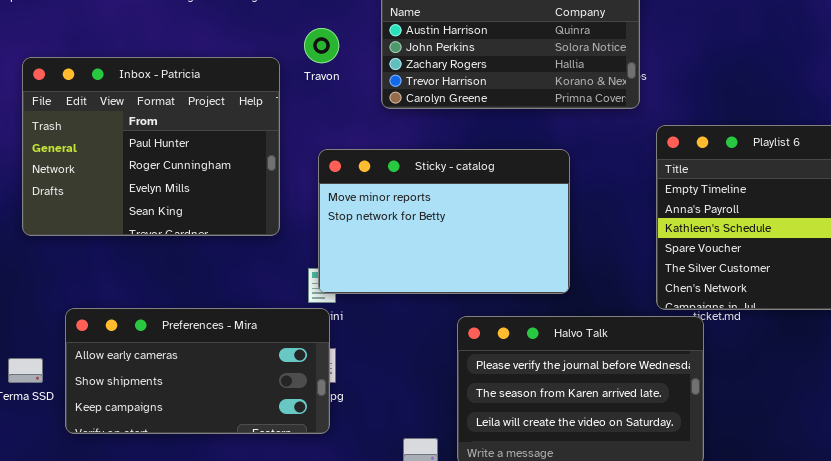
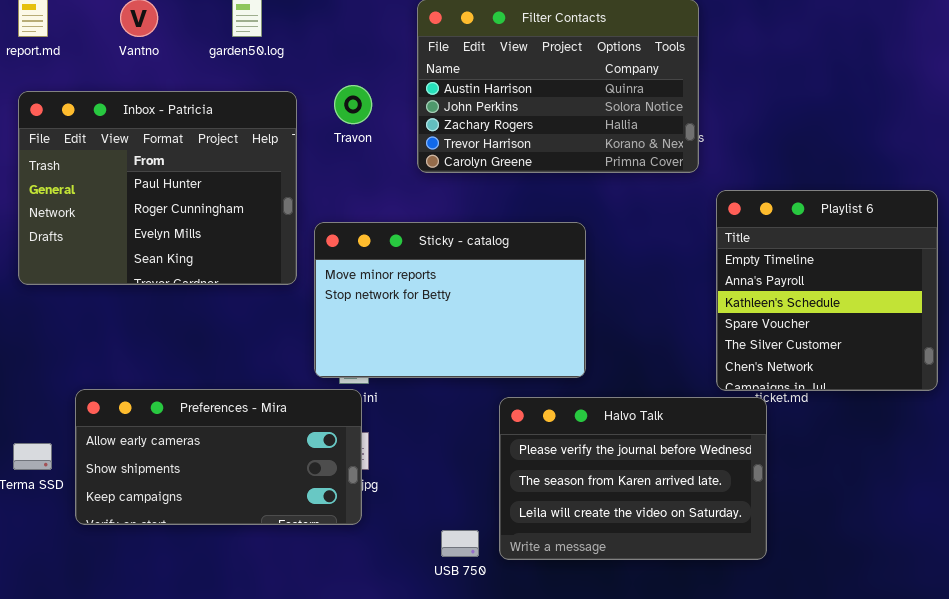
Inbox - Patricia: [22,57,280,236] -> [18,91,297,285], moved
Sticky - catalog: [318,149,570,294] -> [314,222,586,378], moved

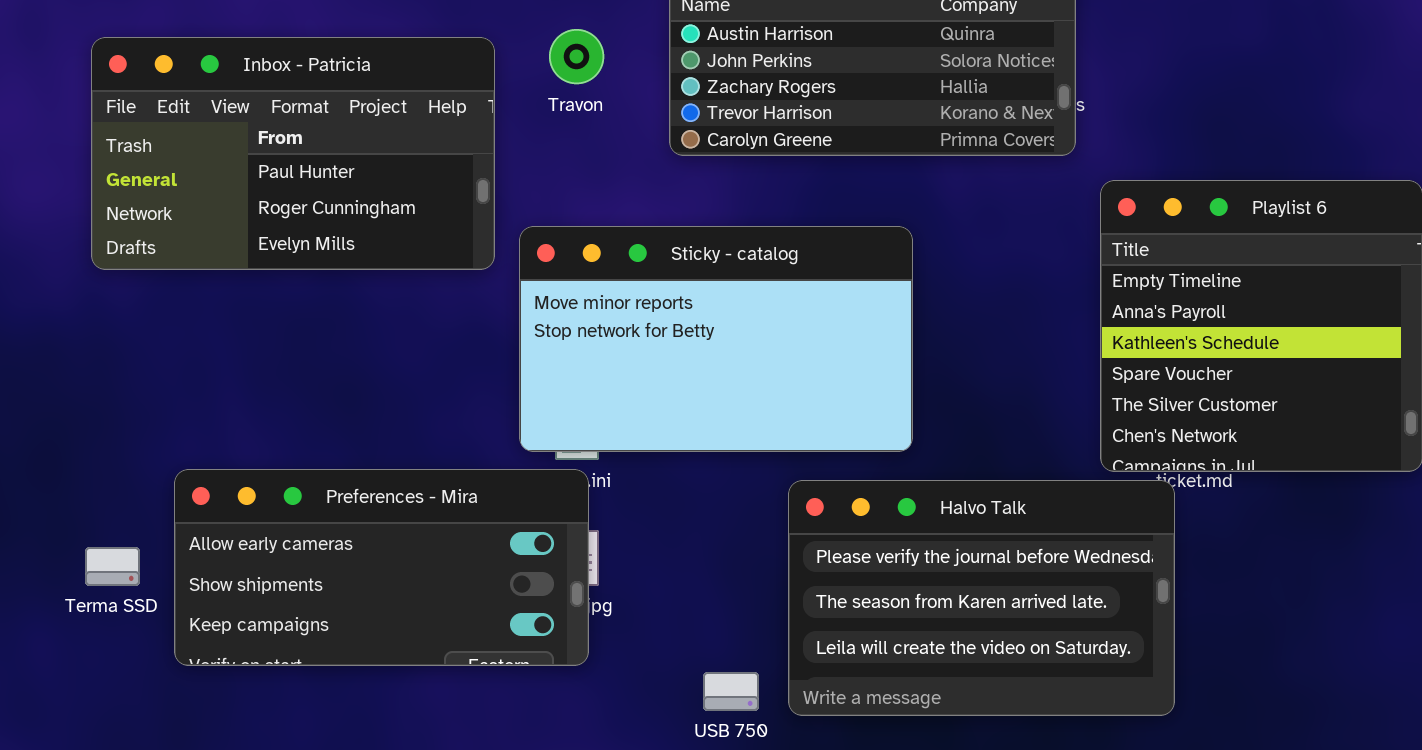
Inbox - Patricia: [18,91,297,285] -> [91,37,495,270], resized

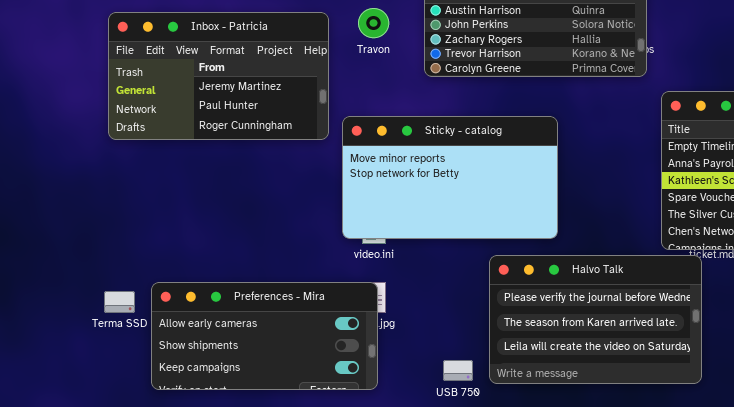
Inbox - Patricia: [91,37,495,270] -> [108,12,329,140], scrolled up 1 row
Preferences - Mira: [174,469,589,666] -> [151,282,378,390], moved

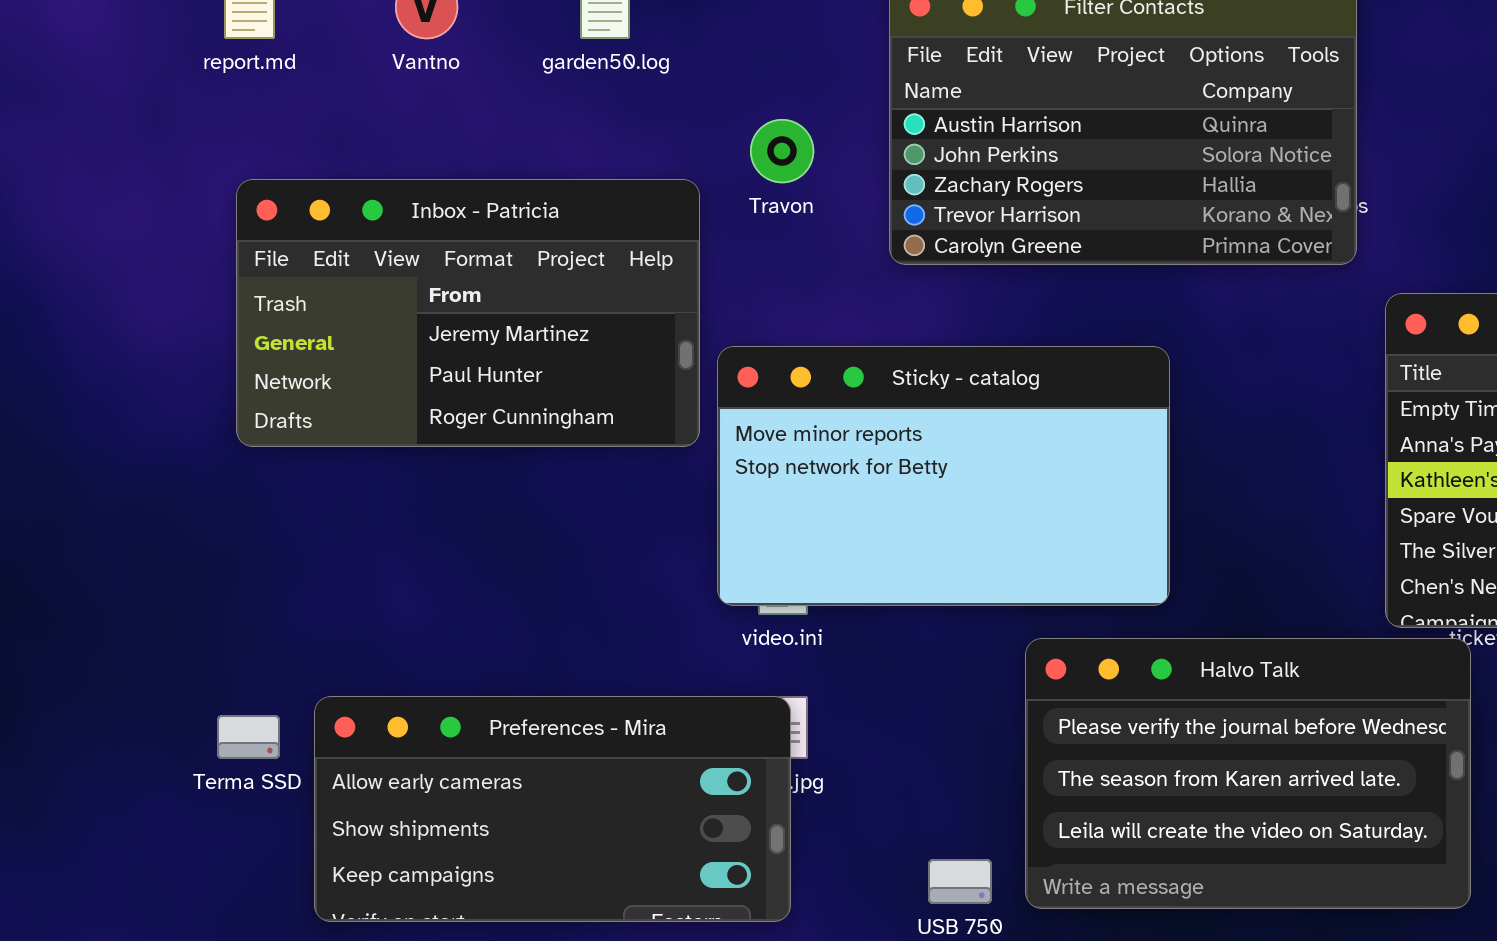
Inbox - Patricia: [108,12,329,140] -> [236,179,700,447], moved

